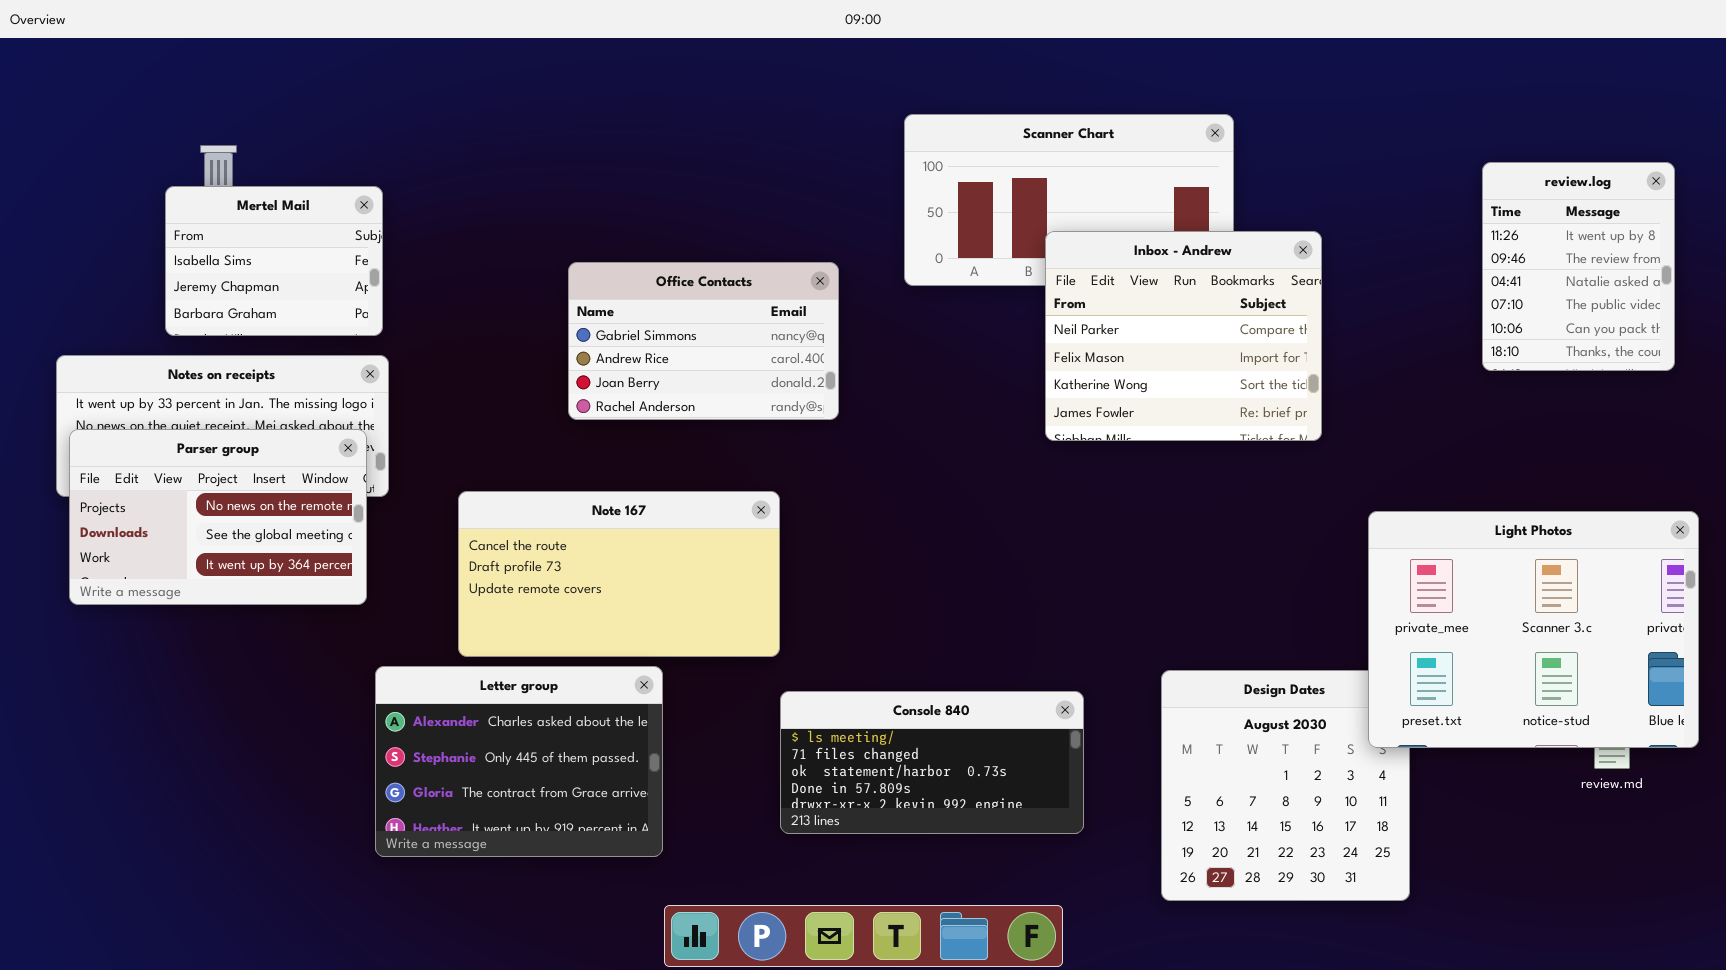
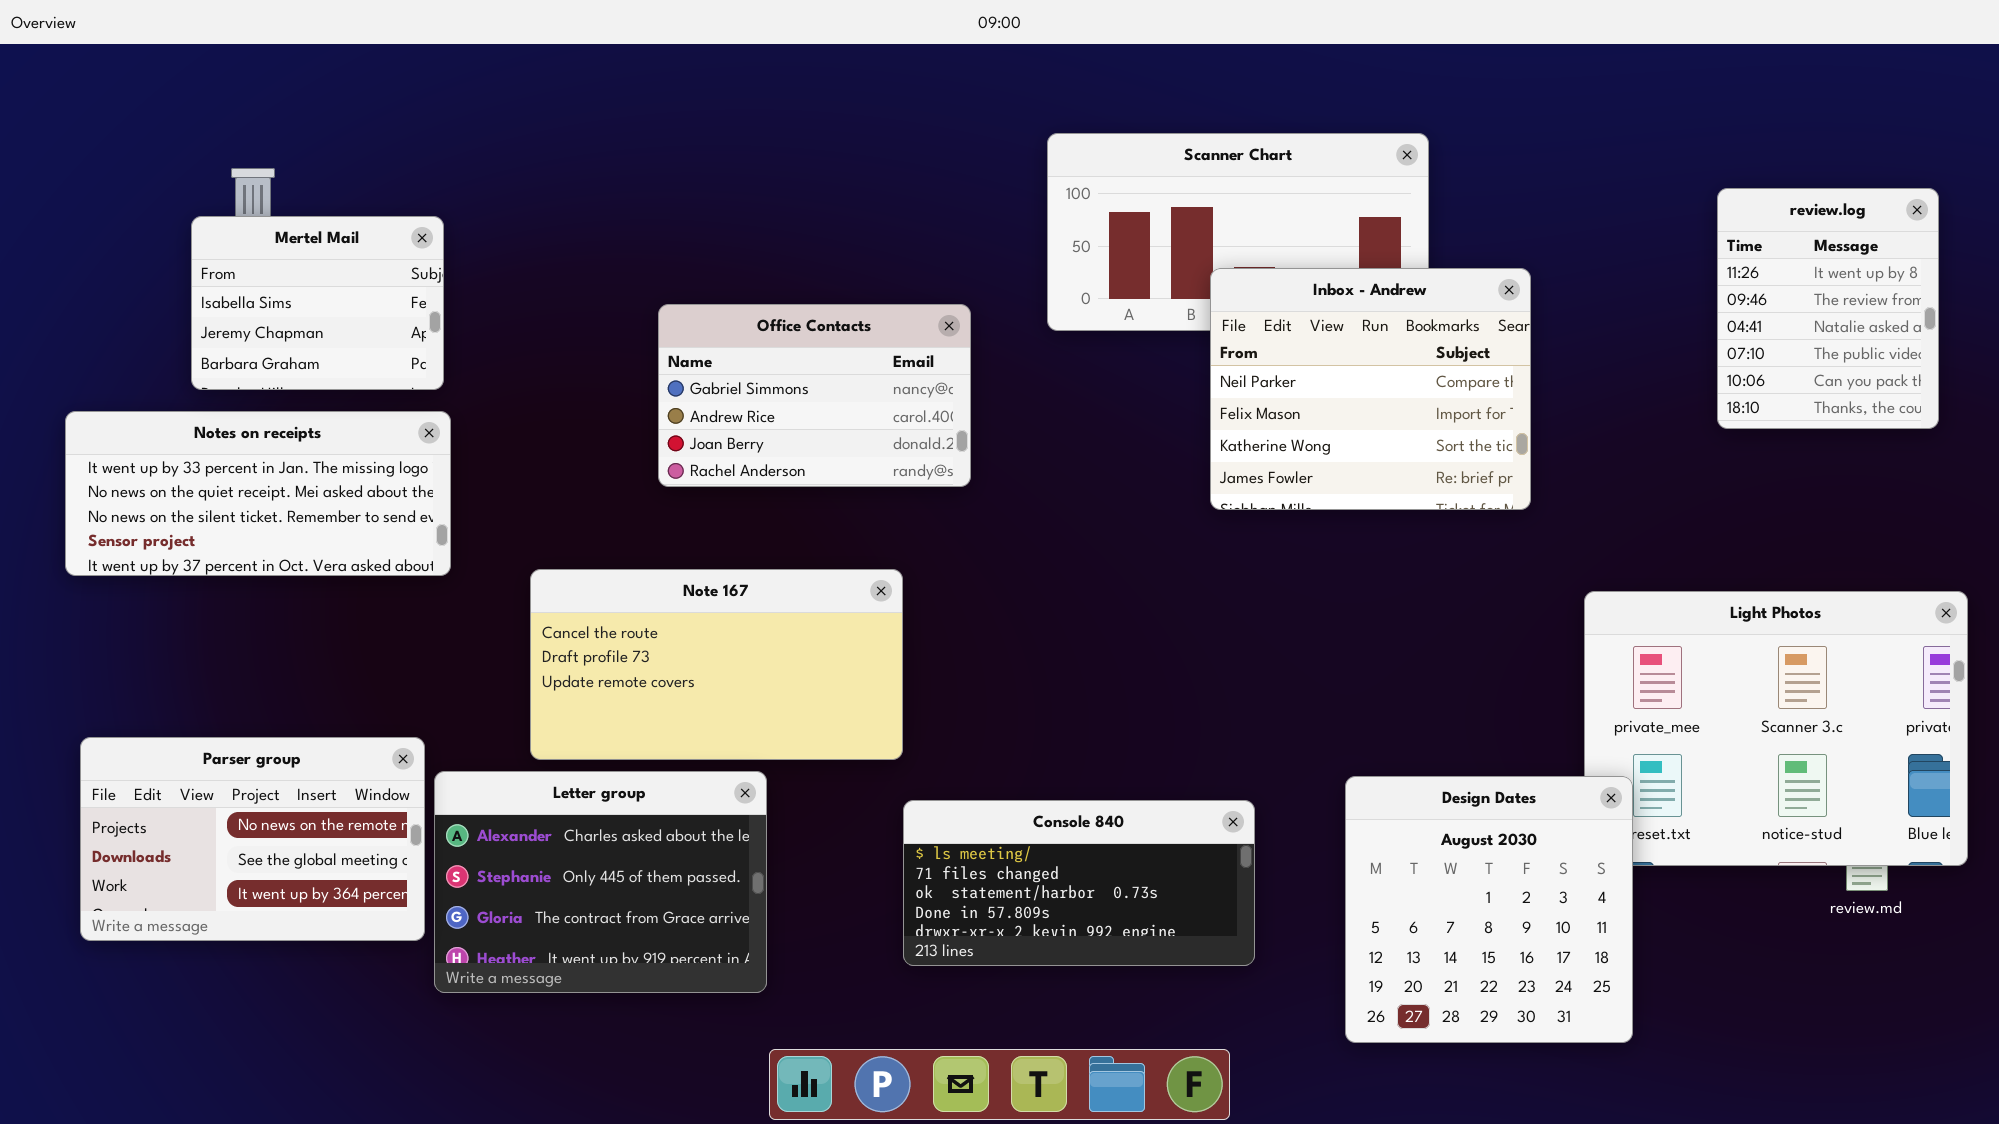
Parser group: [69,429,367,605] -> [80,737,425,941], moved
Design Dates: [1161,670,1410,901] -> [1345,776,1633,1043], raised

